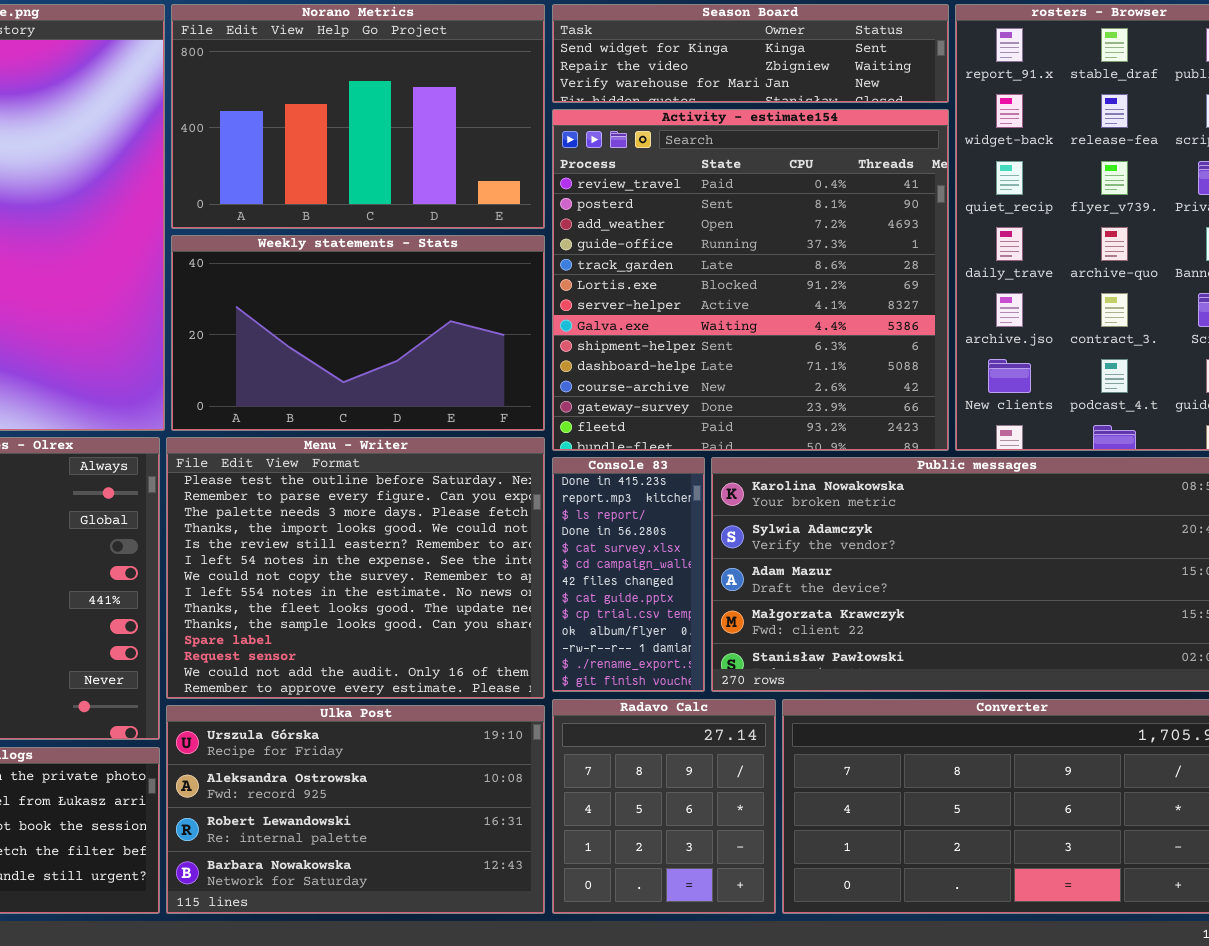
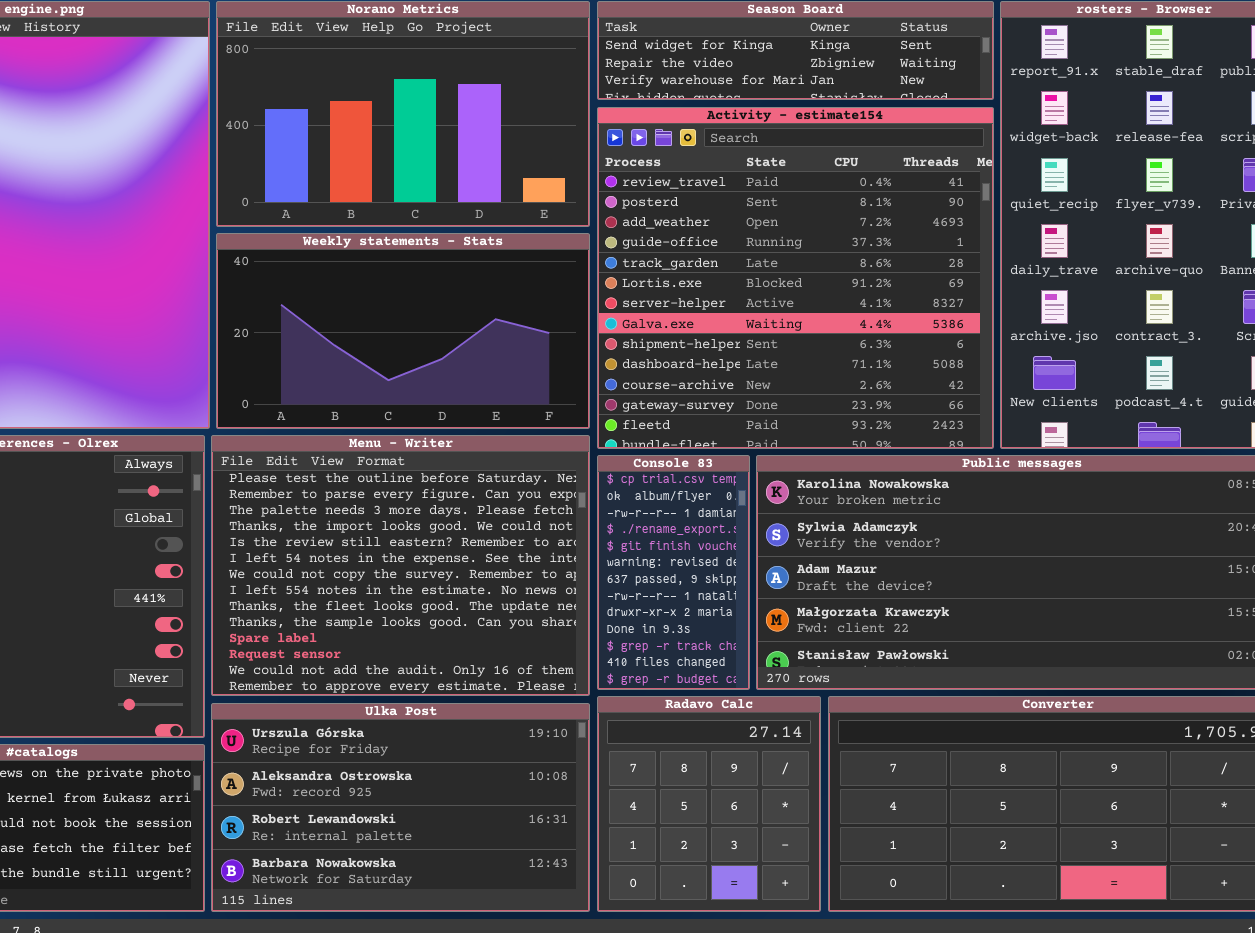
Console 83: [552,457,705,692] -> [597,455,750,690], scrolled down 8 rows

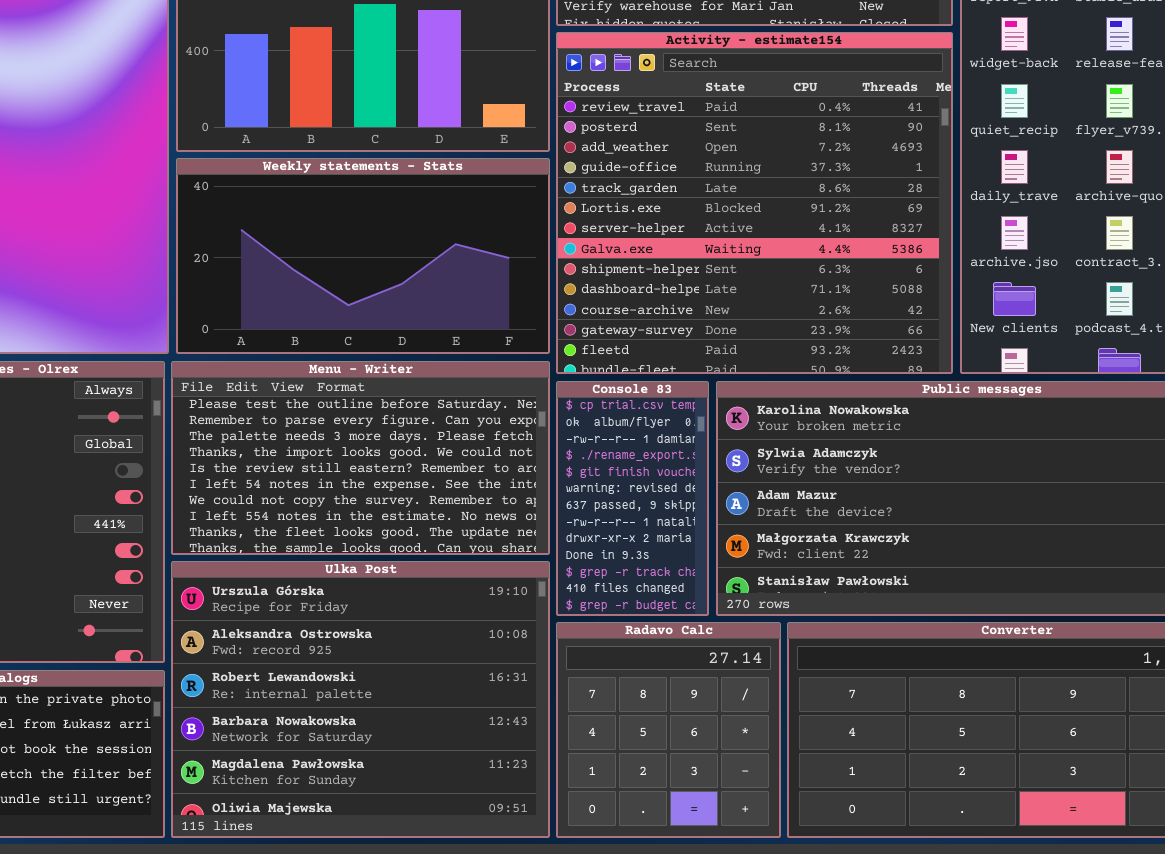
Menu - Writer: [211,435,590,696] -> [171,361,550,555], resized
Ulka Post: [211,703,590,912] -> [171,561,550,838], resized

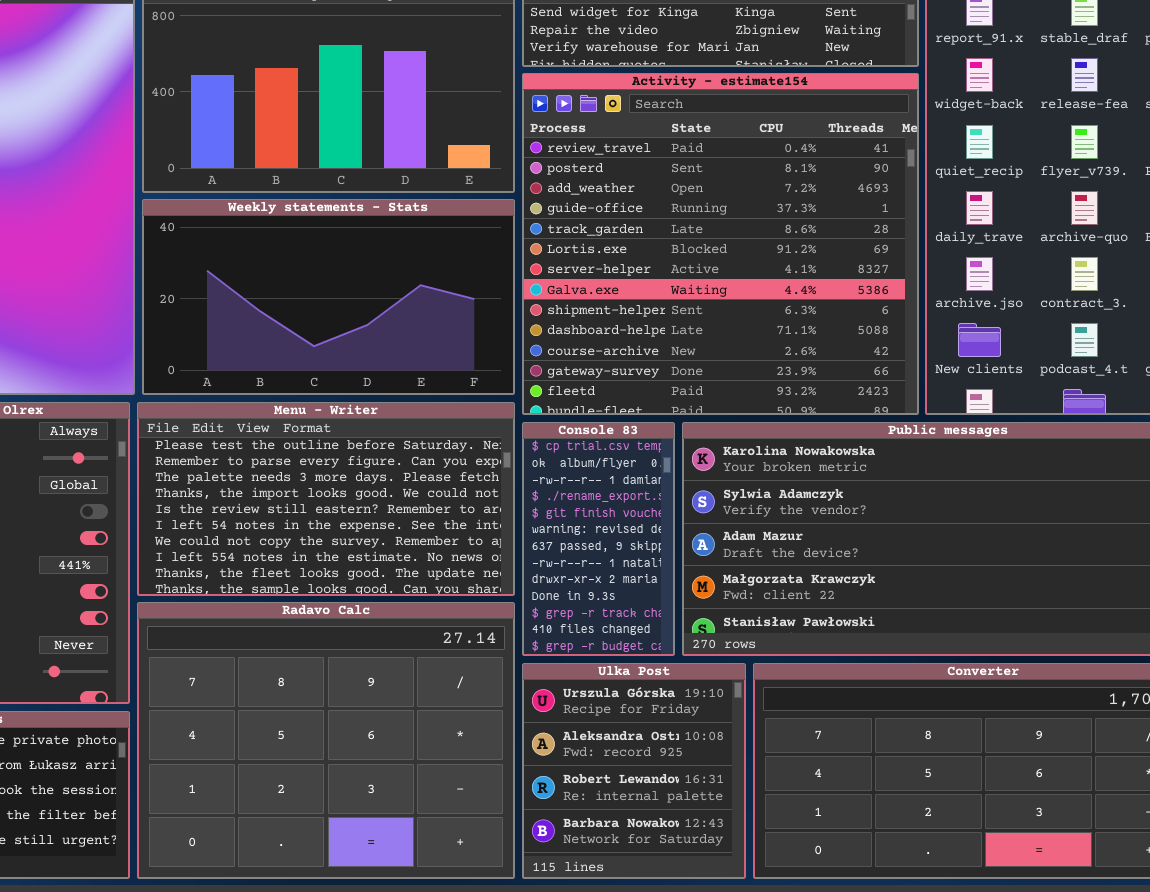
Ulka Post: [171,561,550,838] -> [522,663,746,879], moved, resized
Radavo Calc: [556,622,781,838] -> [137,602,515,879], moved, resized

